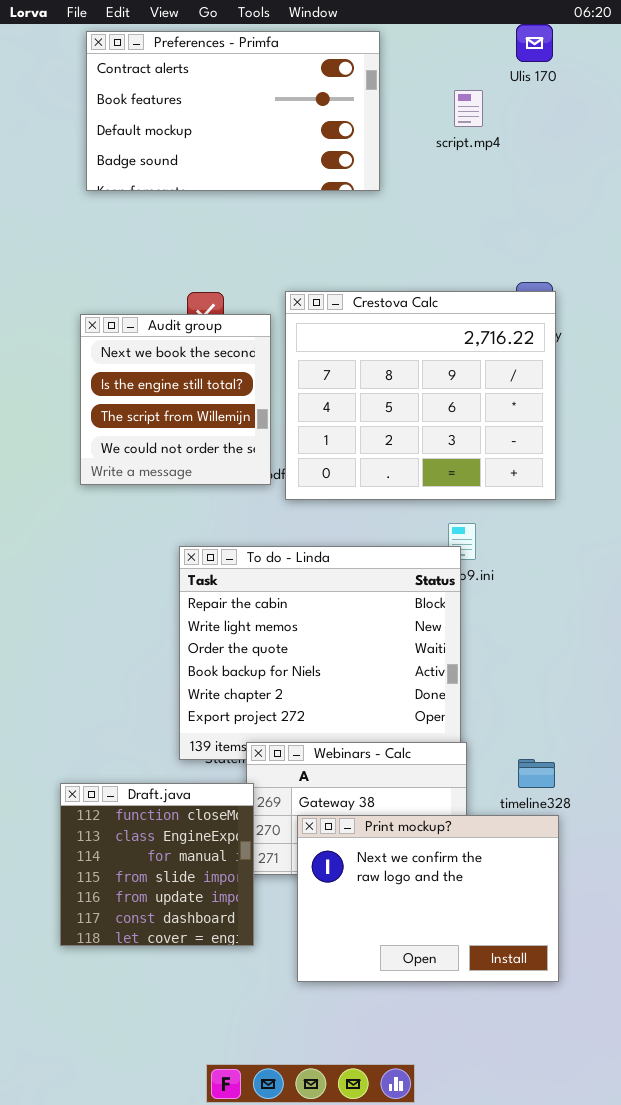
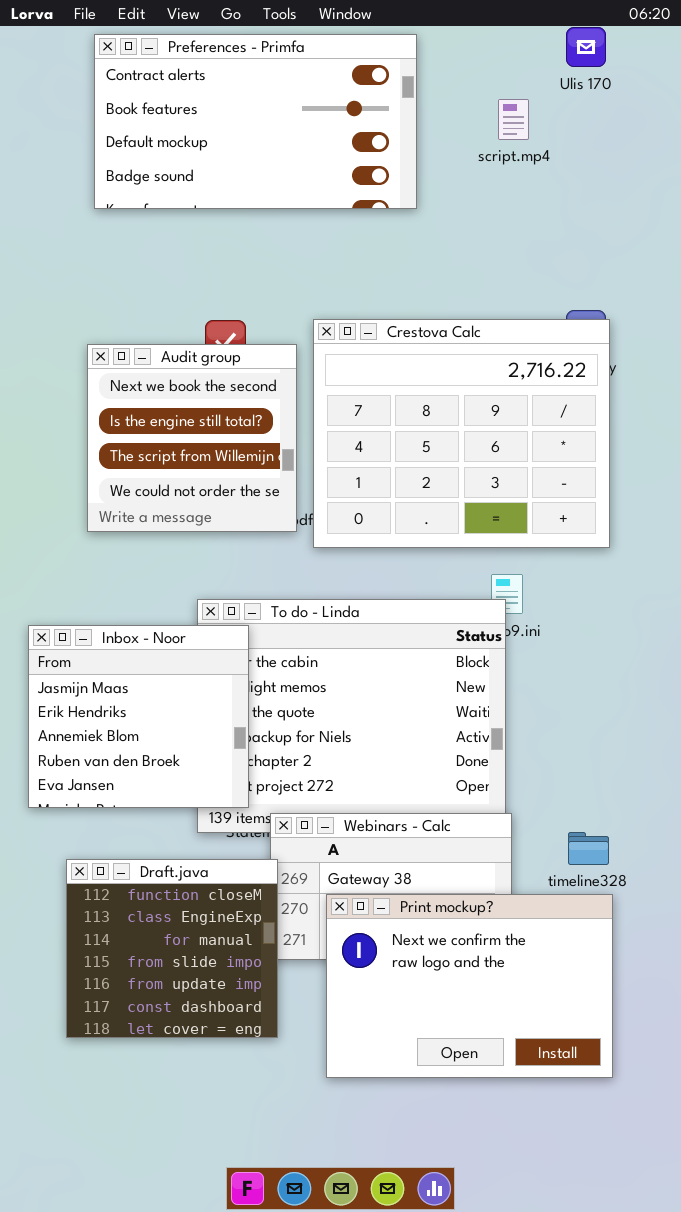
Inbox - Noor: none -> [28,625,249,808], opened

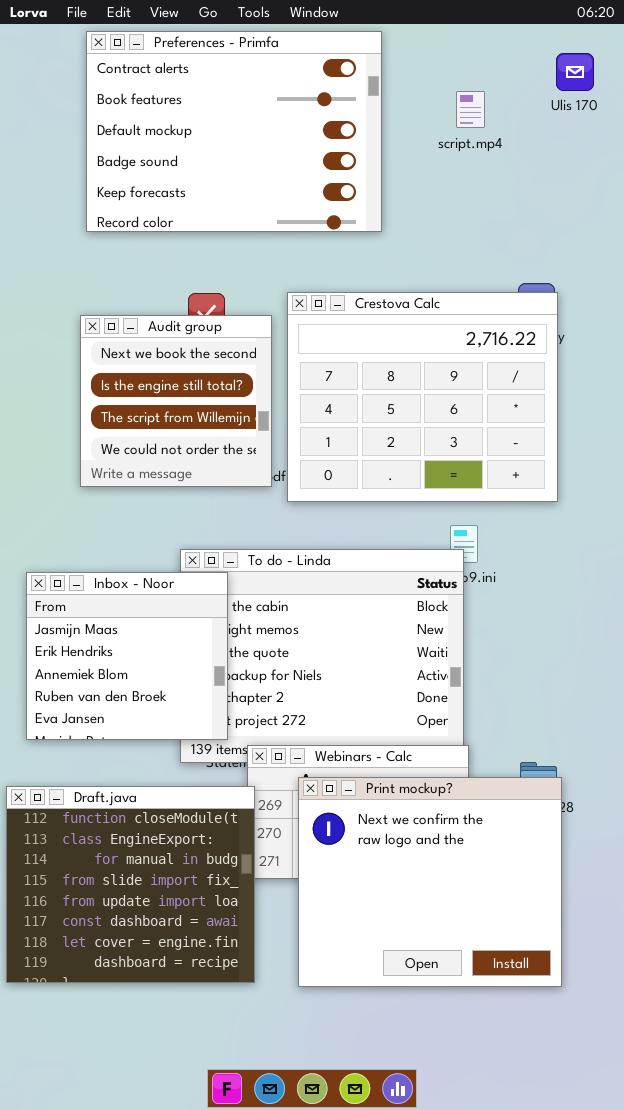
Ulis 170: [566,27,606,67] -> [556,53,594,91], moved
Preferences - Primfa: [94,34,417,209] -> [86,31,382,232], resized
Draft.java: [66,859,278,1038] -> [6,786,255,983], resized
Print mockup?: [326,894,613,1078] -> [298,777,562,987], resized

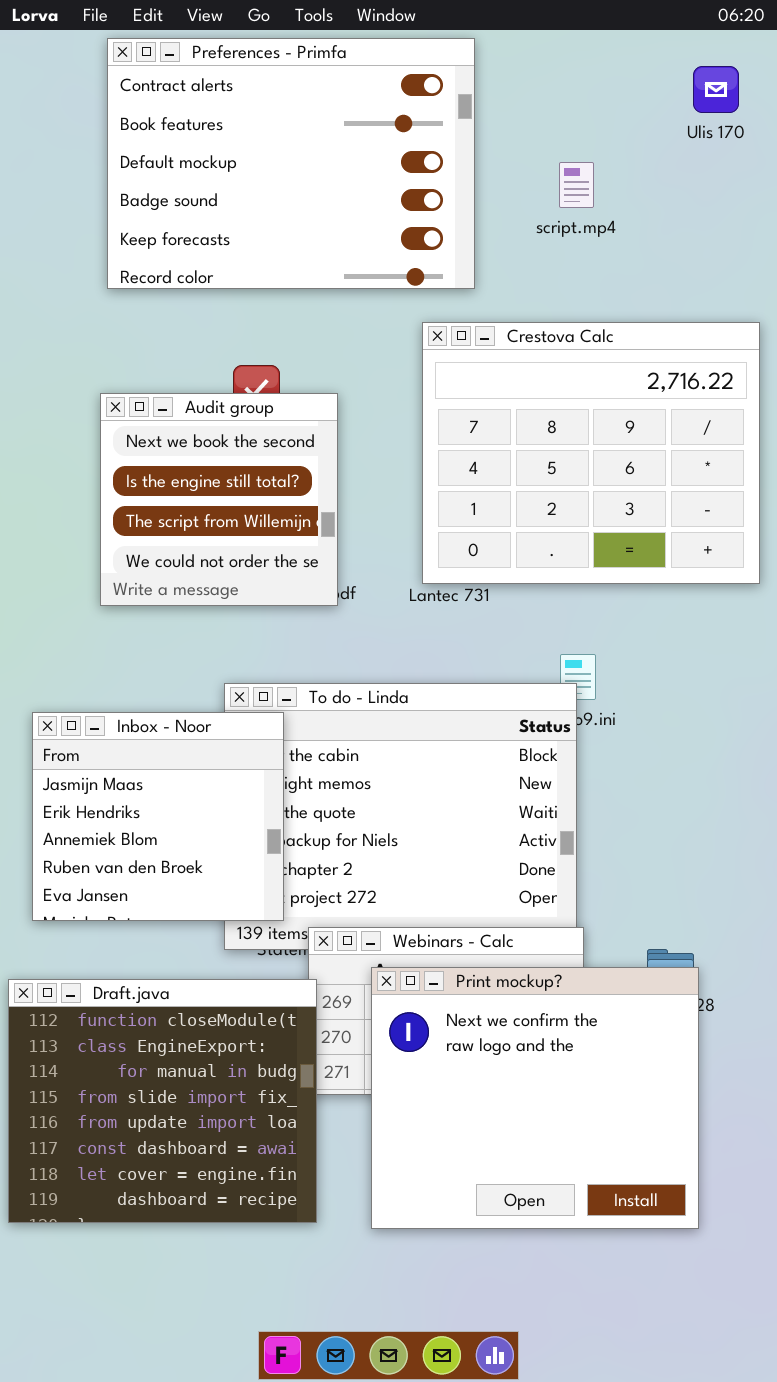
script.mp4: [456,91,485,128] -> [559,162,594,208], moved
Crestova Calc: [287,292,558,502] -> [422,322,760,584], moved

